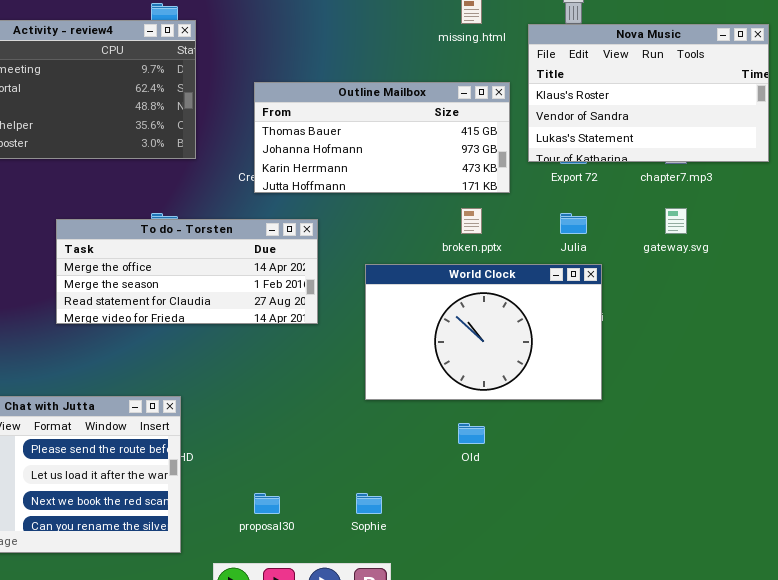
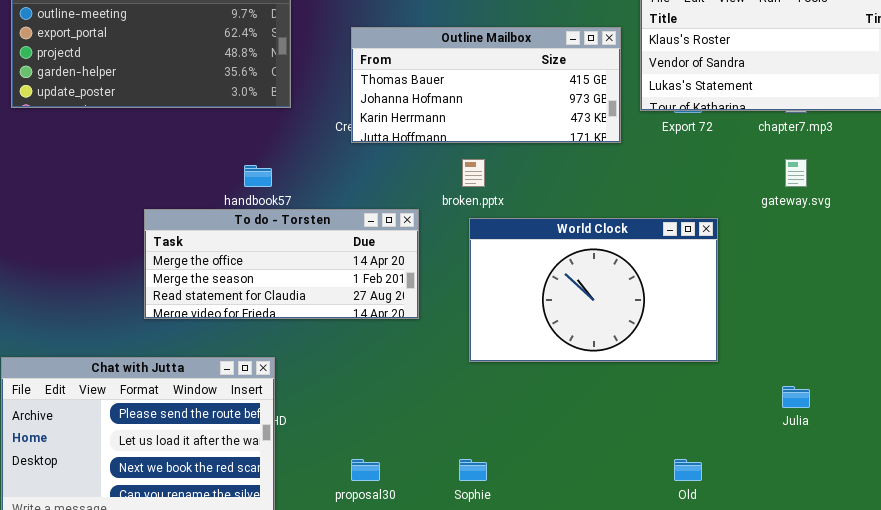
broken.pptx: [461,208,482,234] -> [462,159,485,187], moved
Julia: [560,213,587,234] -> [782,386,810,408], moved
To do - Torsten: [56,219,318,324] -> [144,209,419,319], moved
Old: [458,423,485,444] -> [674,459,702,481], moved

